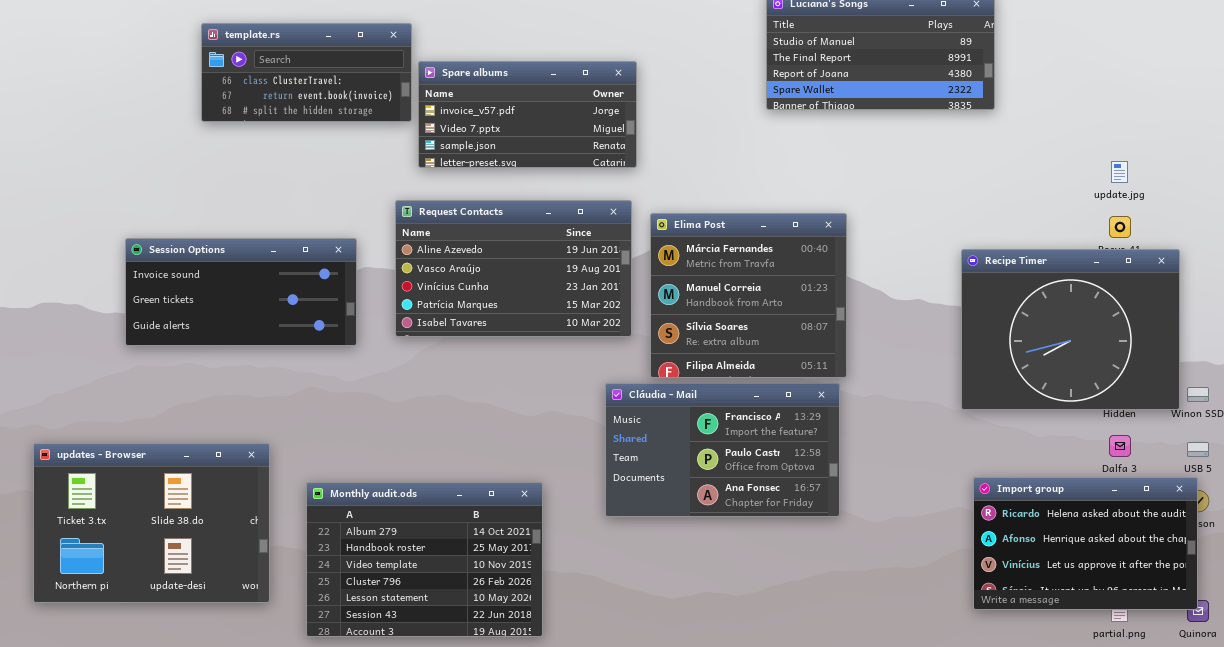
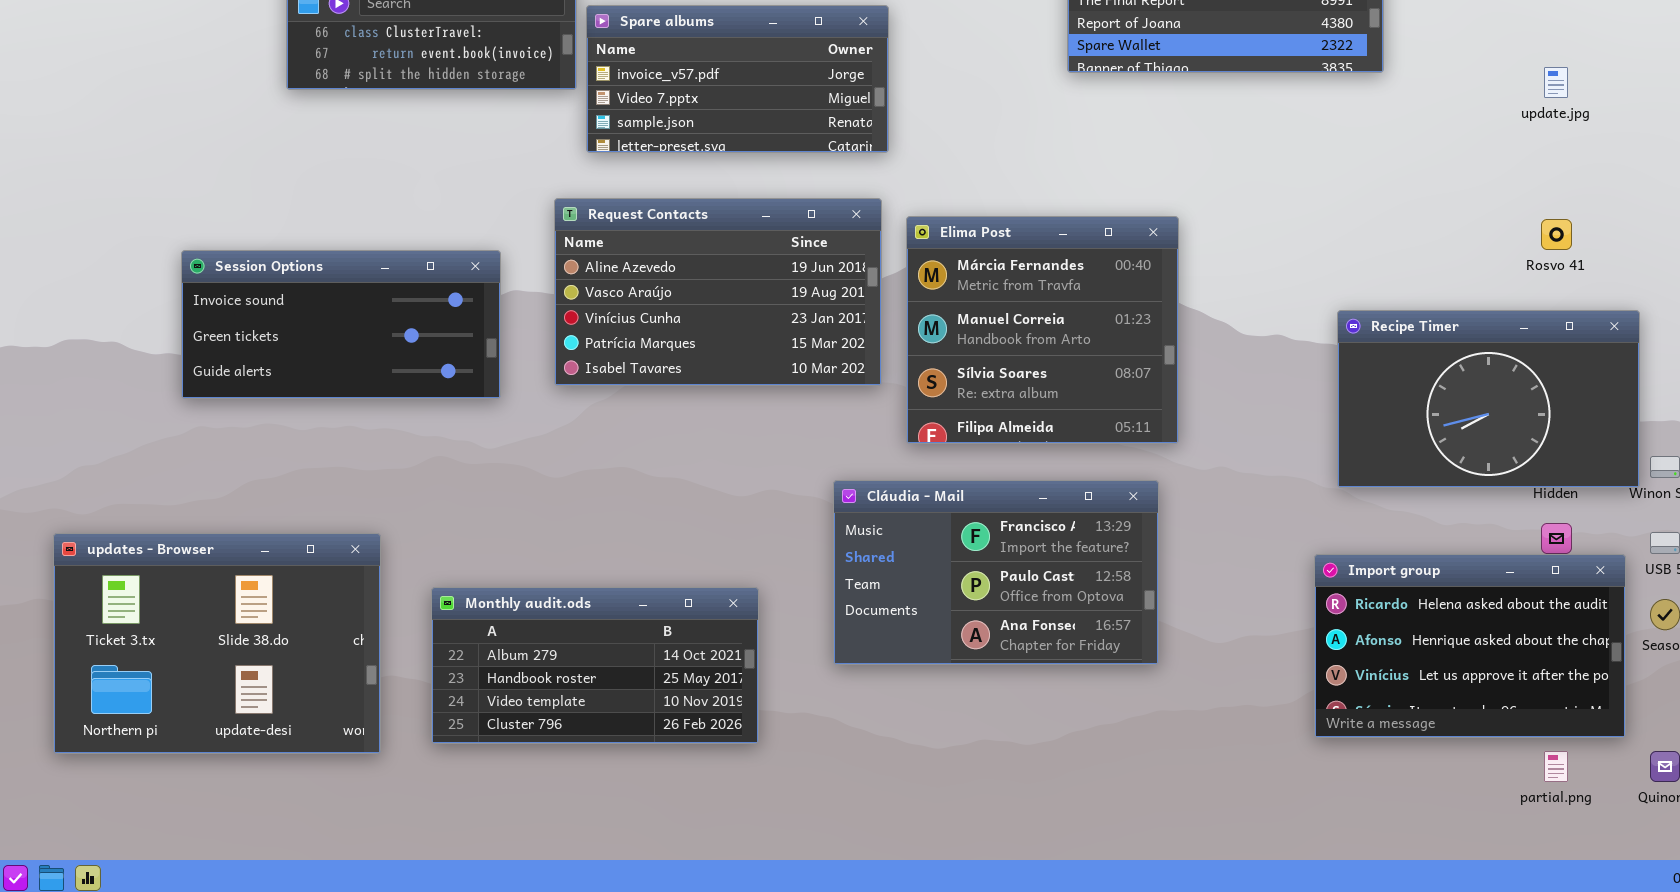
update.jpg: [1111,161,1128,183] -> [1544,67,1568,98], moved
Recipe Timer: [961,249,1180,410] -> [1337,310,1640,488], resized
Cláudia - Mail: [605,383,840,517] -> [833,480,1159,665], moved
Import group: [973,477,1198,610] -> [1314,554,1626,738], moved
Monthly audit.ods: [306,482,543,637] -> [431,587,759,744], resized

